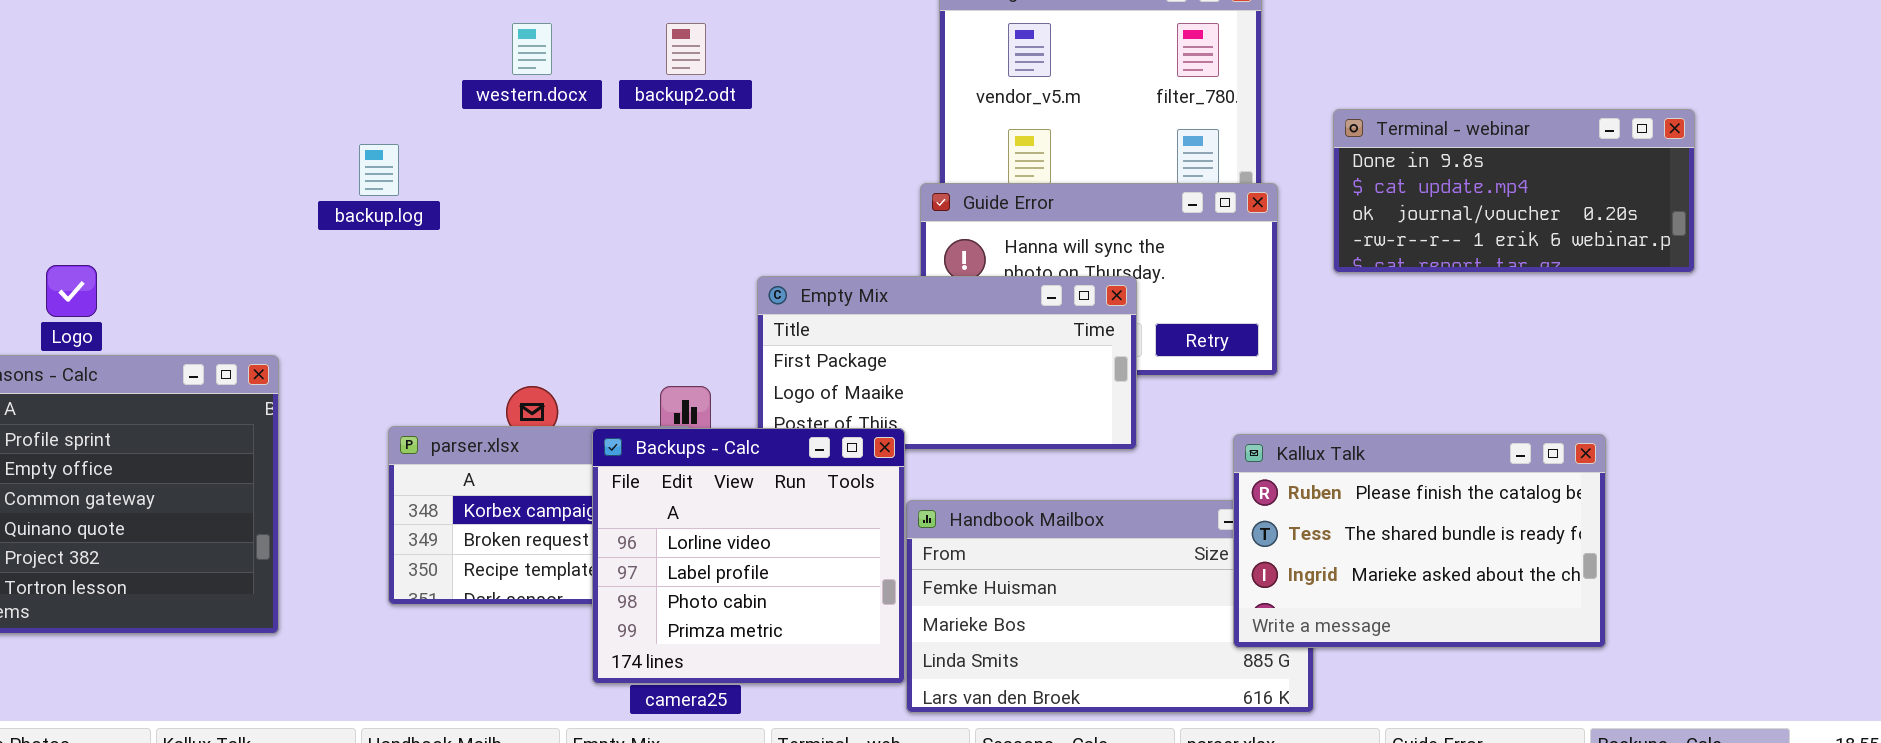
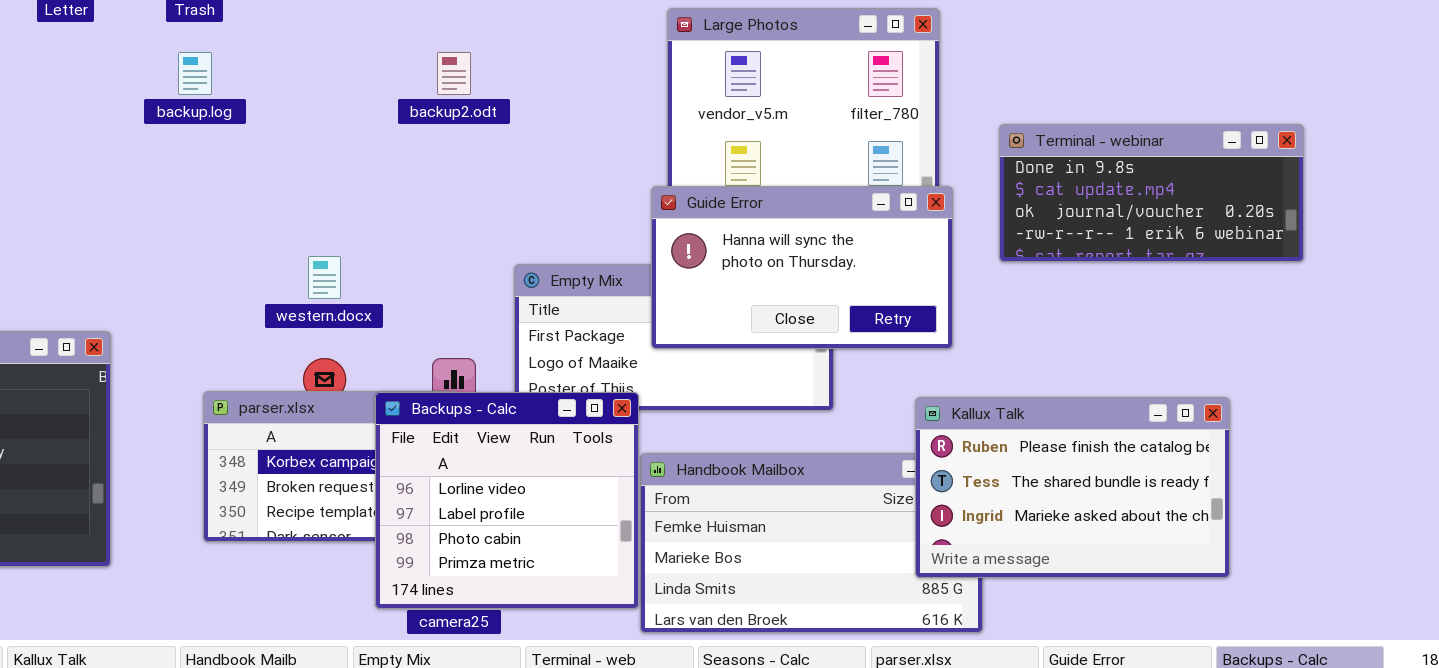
western.docx: [512,23,552,75] -> [308,256,341,299], moved
backup.log: [359,144,399,196] -> [178,52,212,95], moved
Guide Error: [920,183,1278,376] -> [651,186,953,349], raised

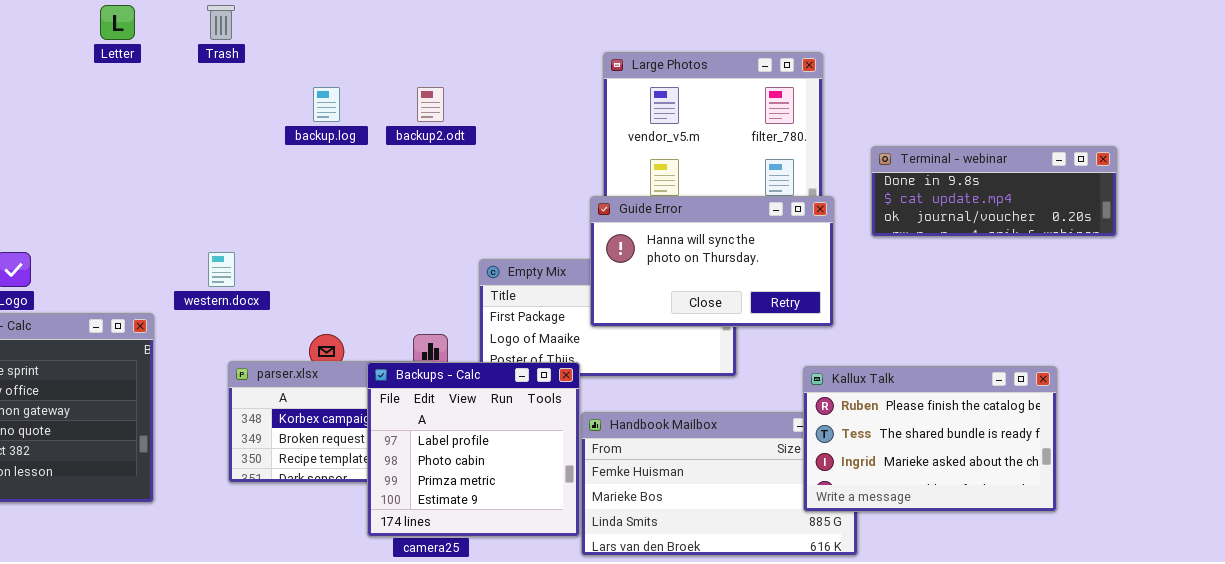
backup.log: [178,52,212,95] -> [313,87,340,122], moved
Terminal - webinar: [999,124,1304,262] -> [871,146,1117,237], resized
western.docx: [308,256,341,299] -> [208,252,235,287], moved
Backups - Calc: [375,392,639,609] -> [367,362,580,537], scrolled down 1 row

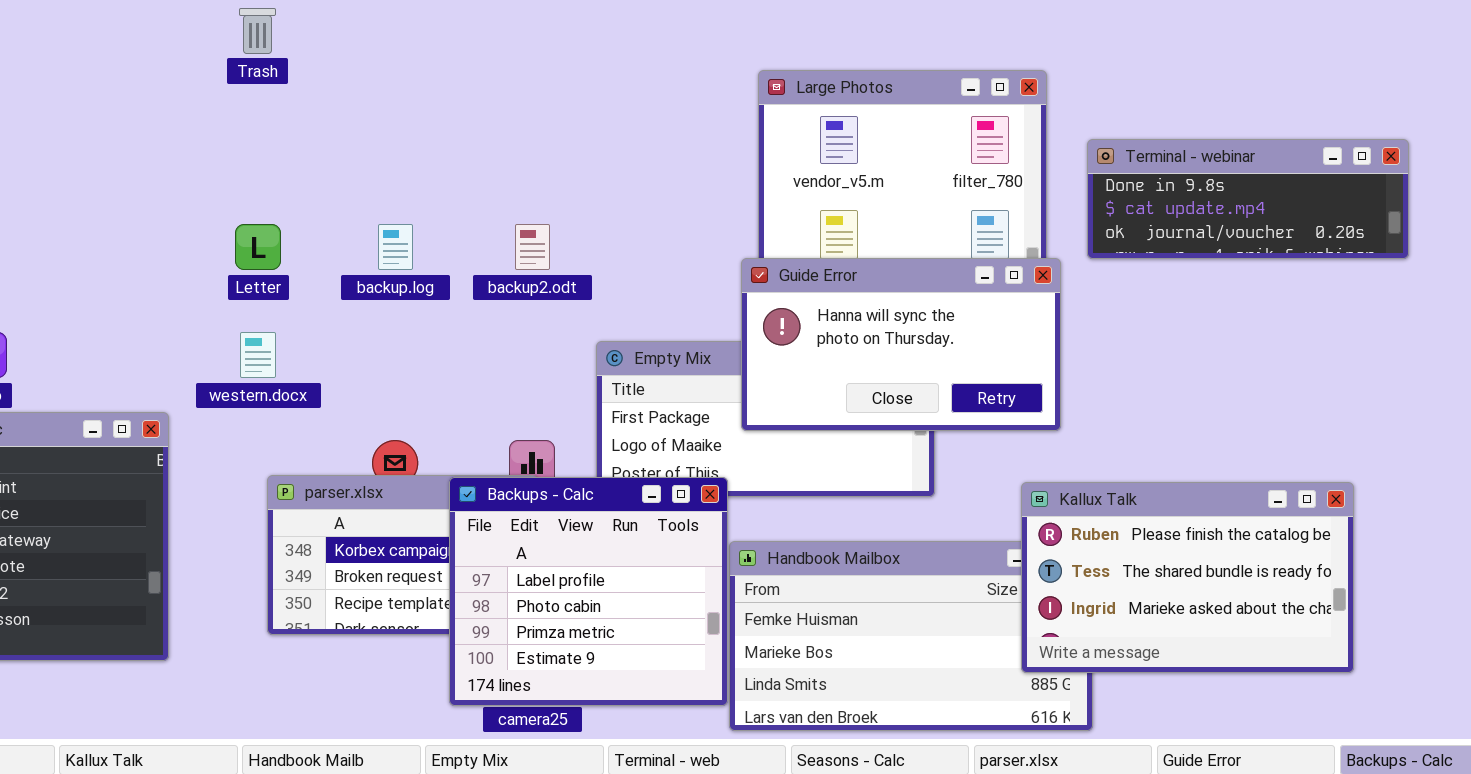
Letter: [100,5,135,40] -> [235,224,281,270], moved
backup.log: [313,87,340,122] -> [378,224,413,270], moved
backup2.odt: [417,87,444,122] -> [515,224,550,270], moved
Terminal - webinar: [871,146,1117,237] -> [1087,139,1409,259], moved

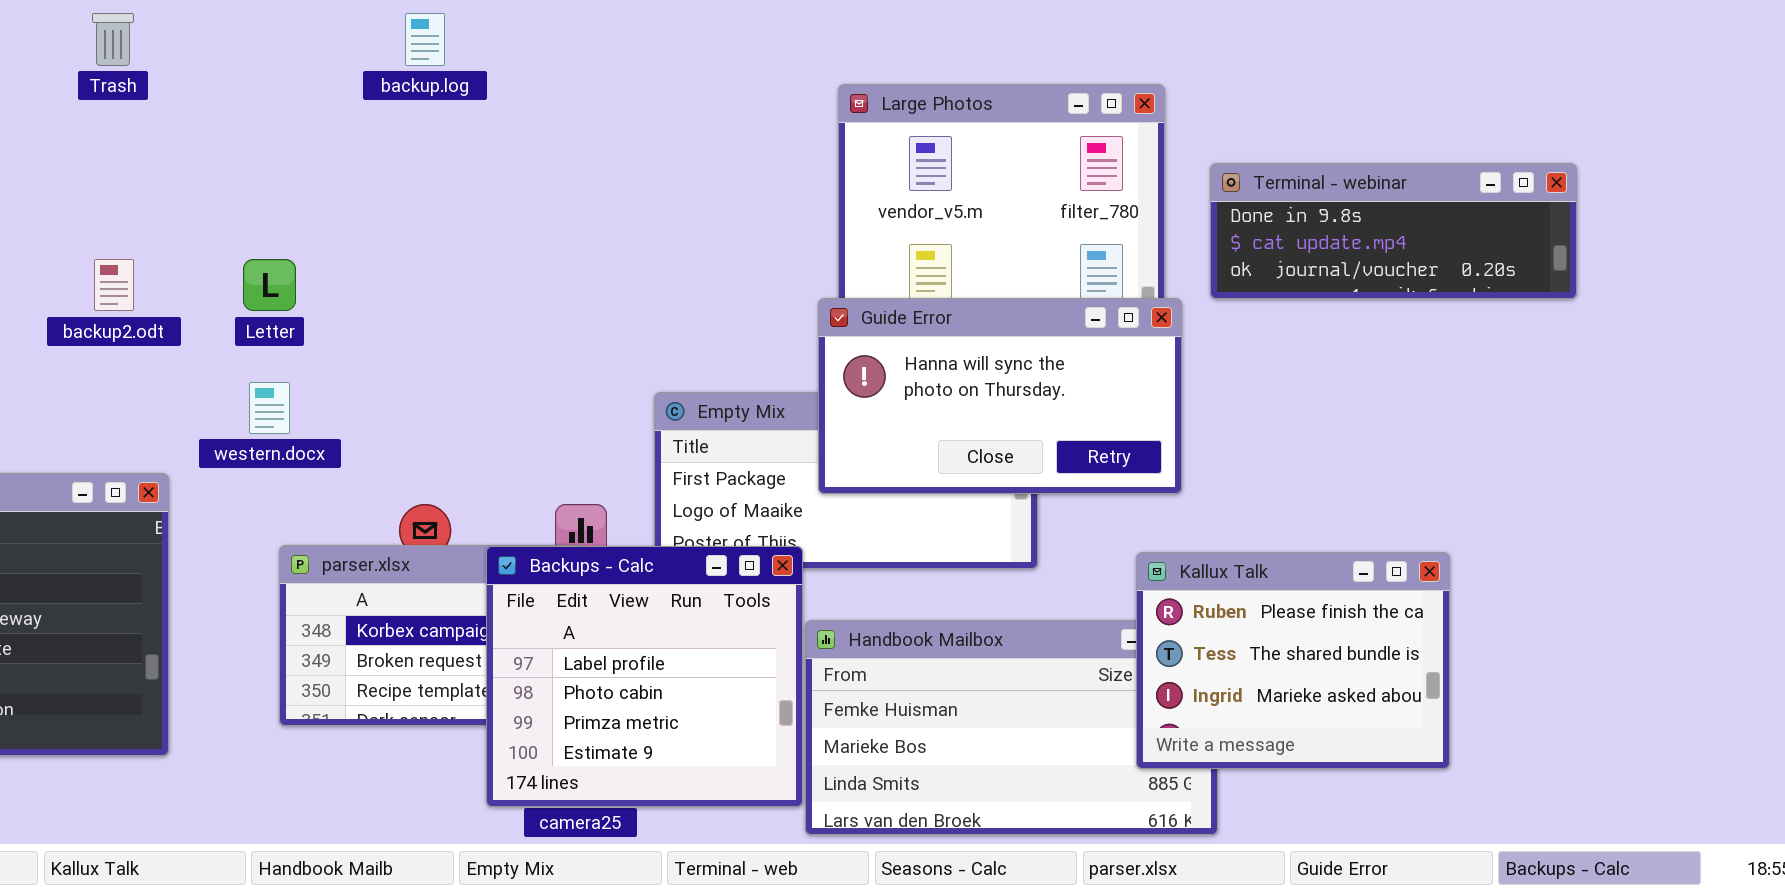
Trash: [239,8,276,54] -> [92,13,134,66], moved
backup.log: [378,224,413,270] -> [405,13,445,66], moved
backup2.odt: [515,224,550,270] -> [94,259,134,311], moved
Kallux Talk: [1021,482,1354,673] -> [1136,552,1450,769], resized

